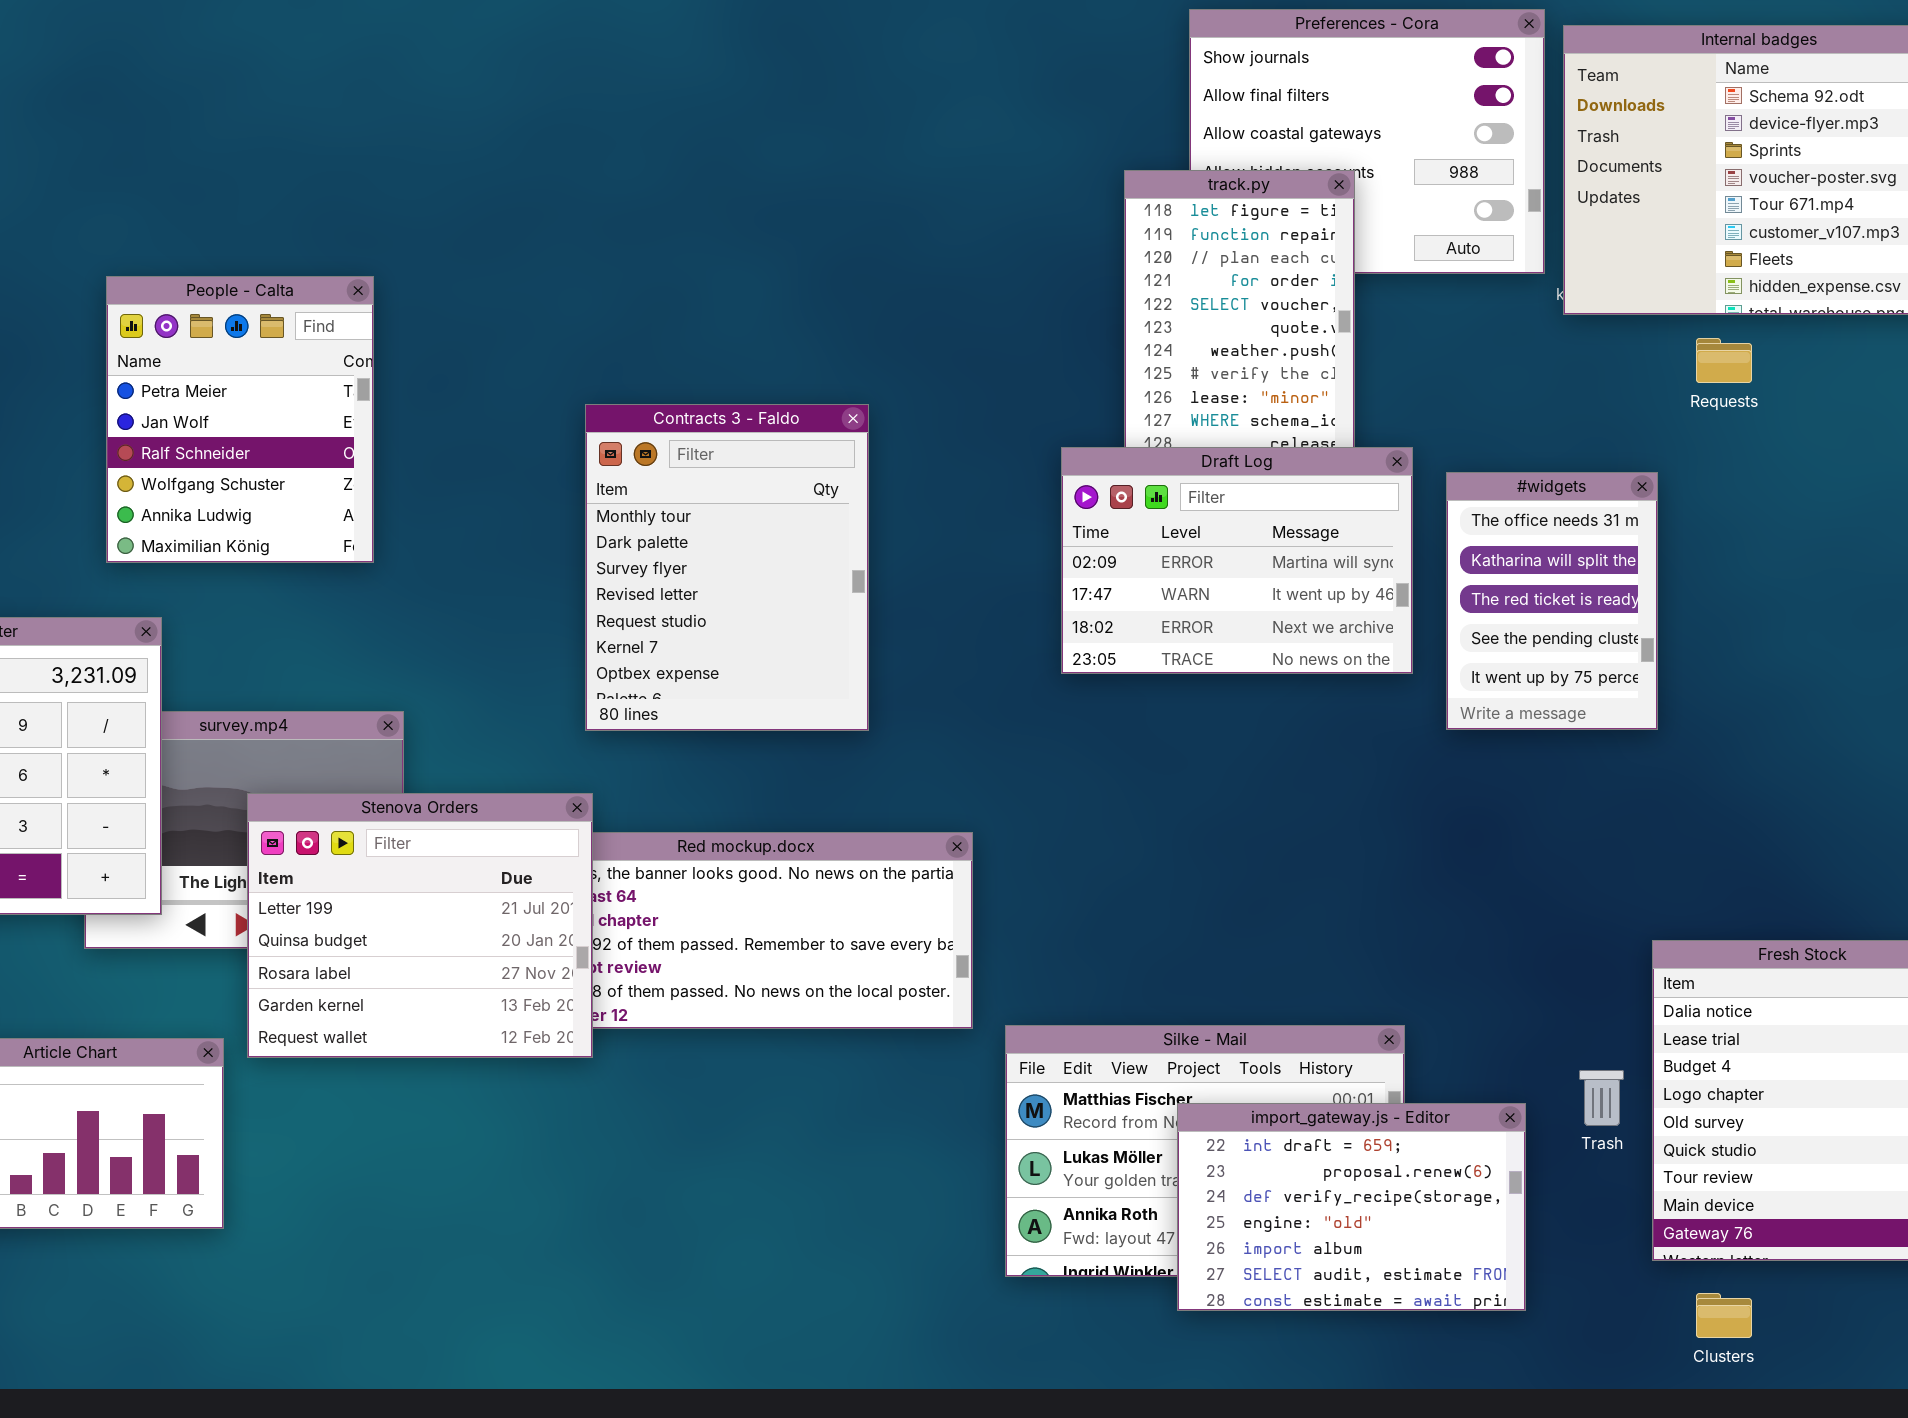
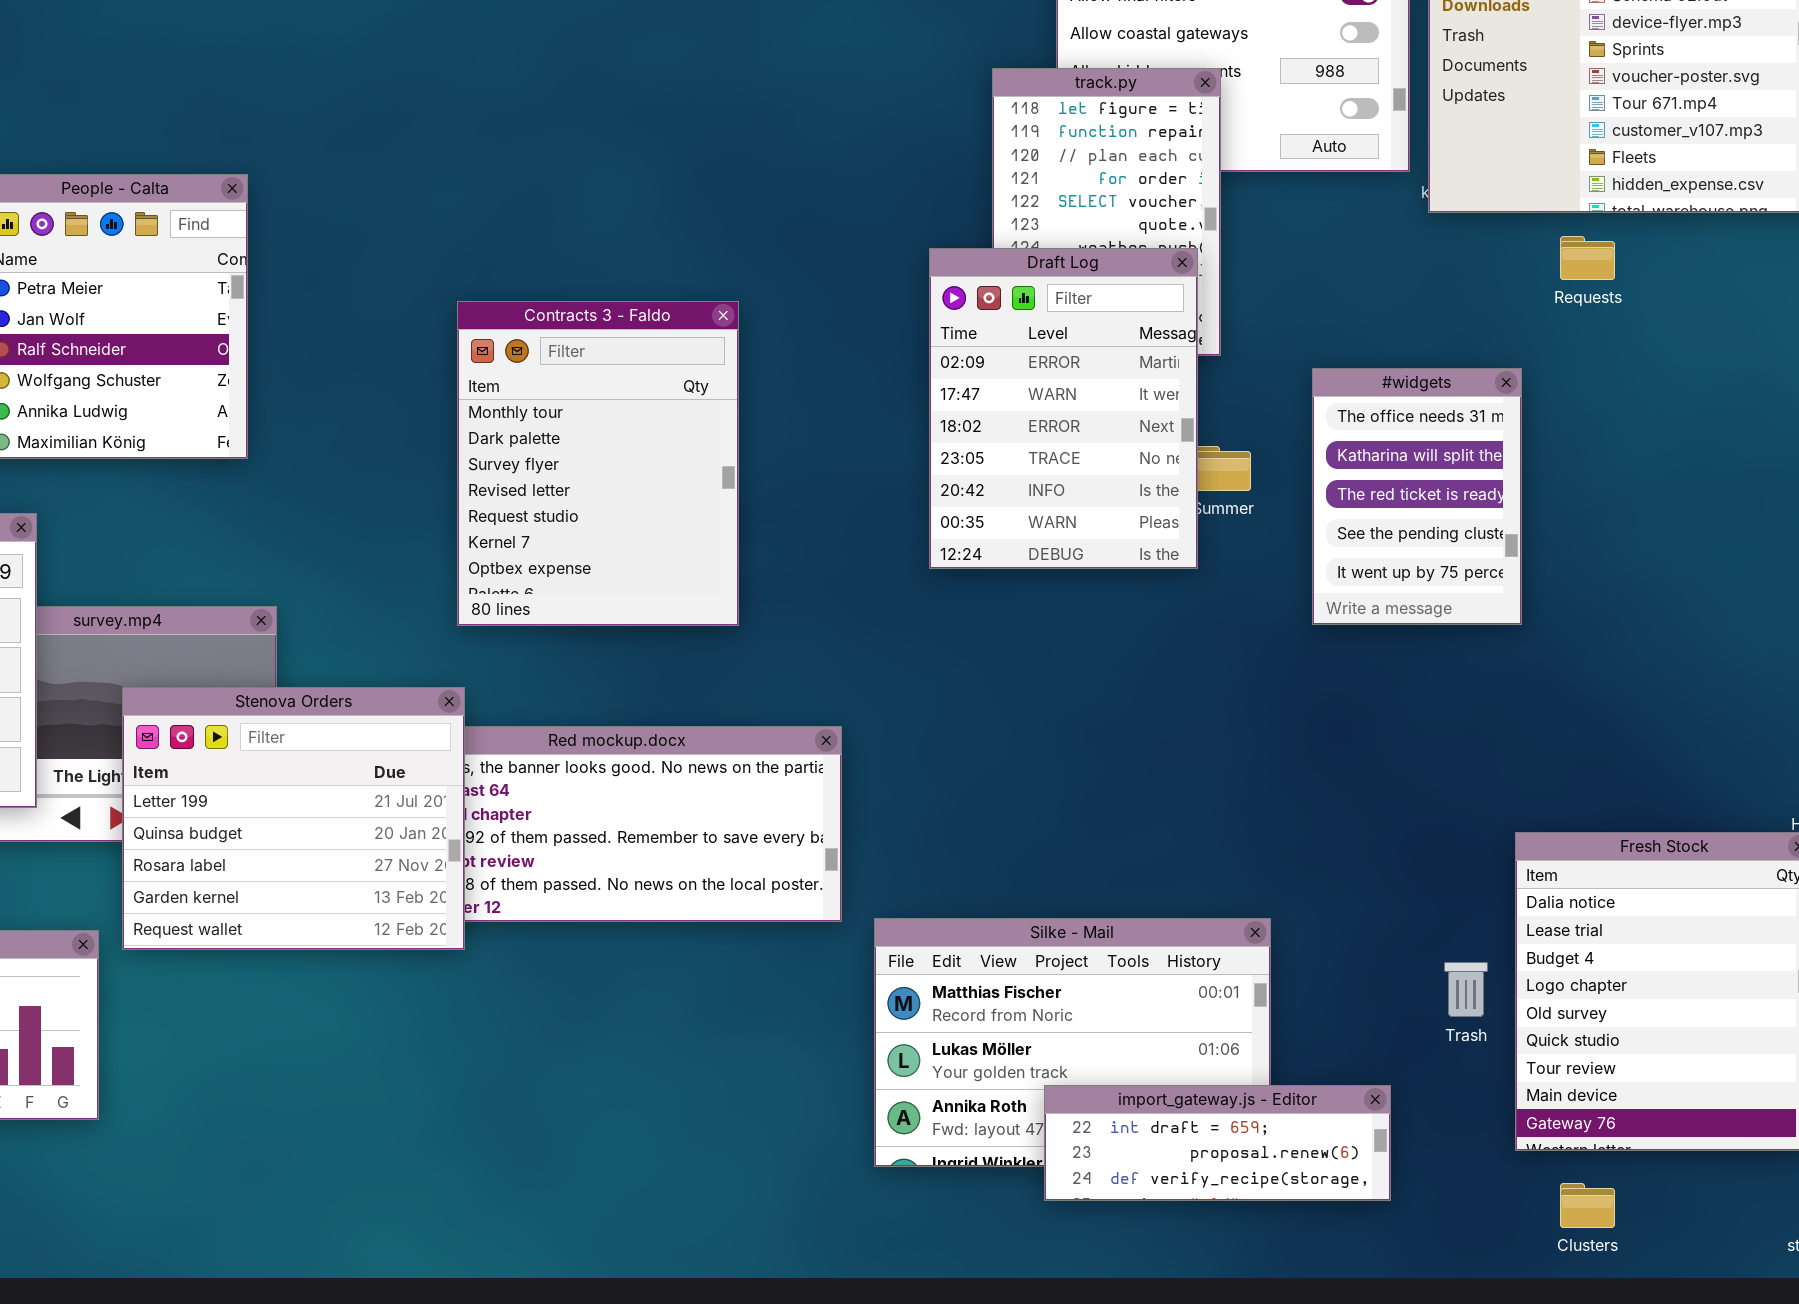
Draft Log: [1061,447,1413,674] -> [929,248,1198,569], resized
import_gateway.js - Editor: [1177,1103,1526,1311] -> [1044,1085,1391,1201], resized

